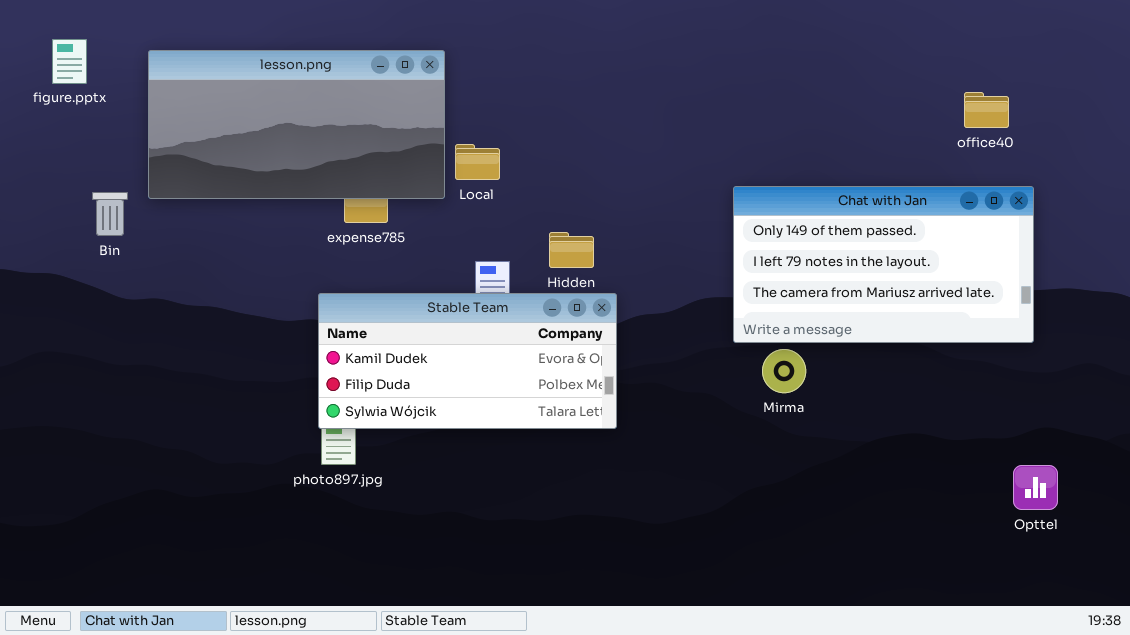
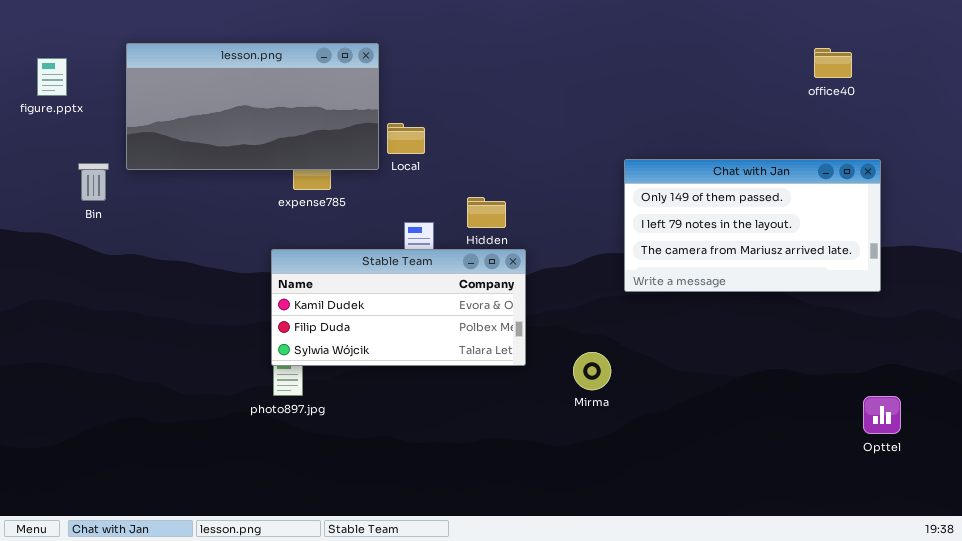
figure.pptx: [52,39,87,84] -> [37,58,67,96], moved
office40: [964,92,1009,128] -> [814,48,852,78], moved
Mirma: [762,349,806,393] -> [573,352,611,390], moved

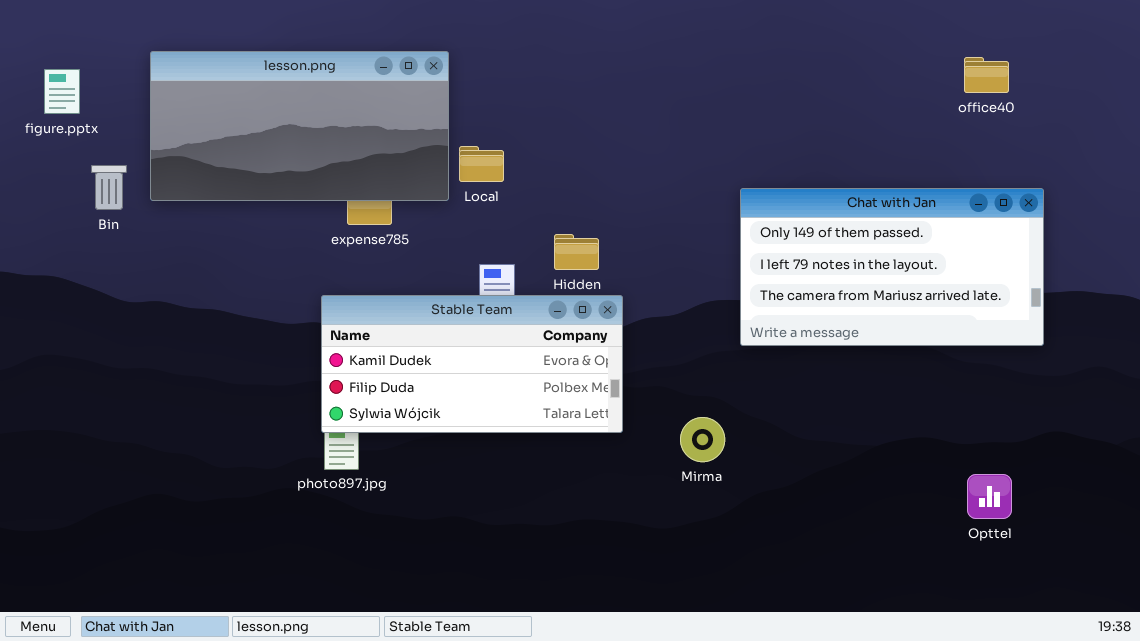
Bin: [78,163,109,201] -> [91,165,127,210], moved
Opttel: [863,396,901,434] -> [967,474,1012,519], moved

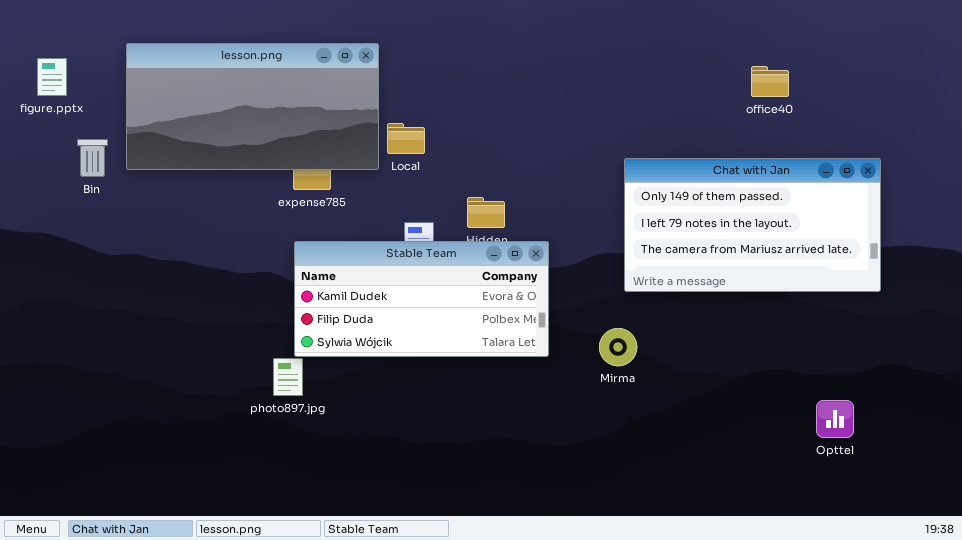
office40: [964,57,1009,93] -> [751,66,789,97], moved
Stable Team: [321,295,623,433] -> [294,241,549,357], moved
Mirma: [680,417,725,462] -> [599,328,637,366], moved

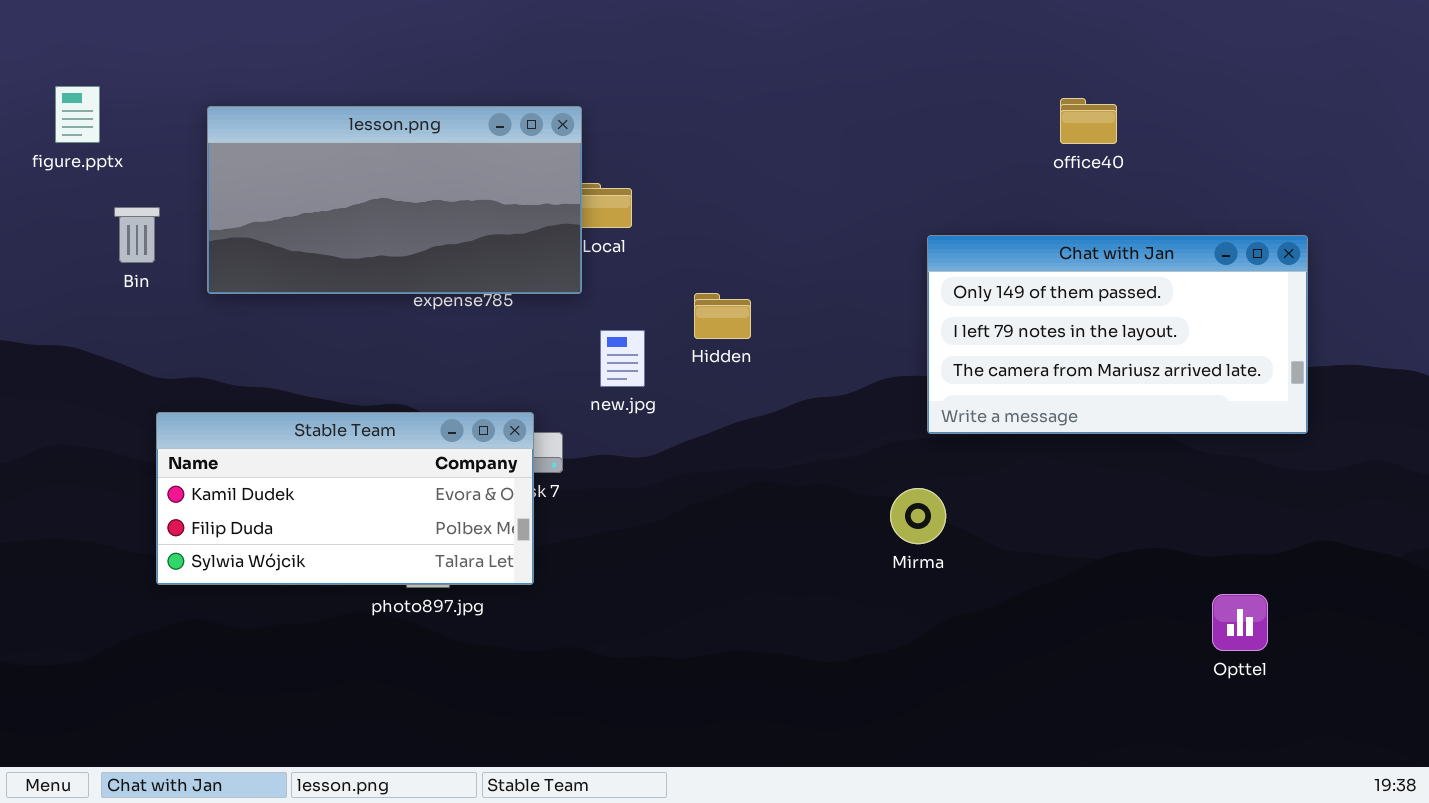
lesson.png: [126,43,379,170] -> [207,106,582,294], moved
office40: [751,66,789,97] -> [1060,98,1117,144], moved
Stable Team: [294,241,549,357] -> [156,412,534,585], moved

